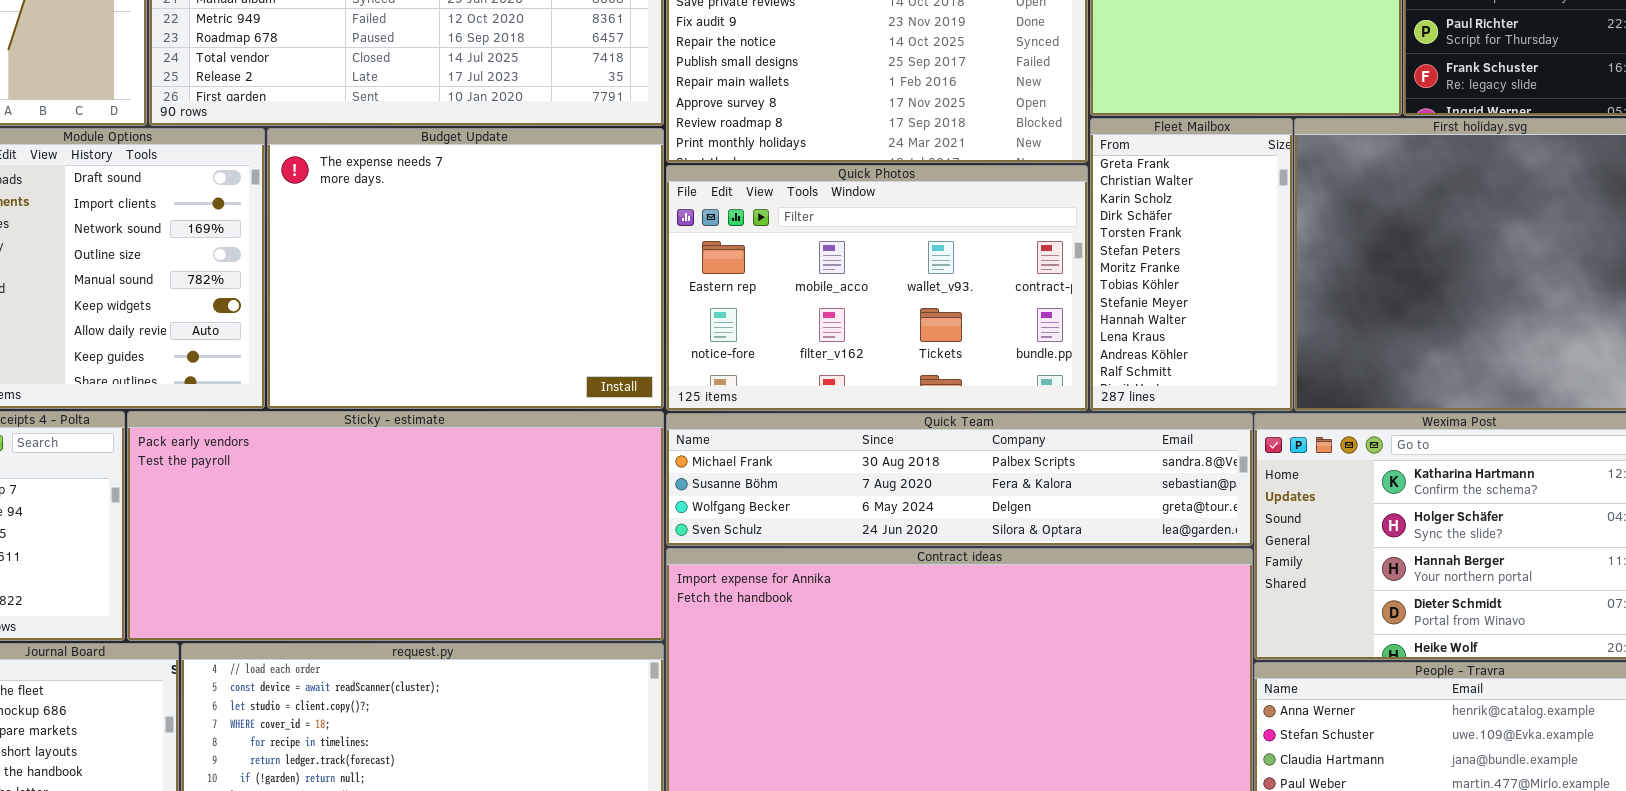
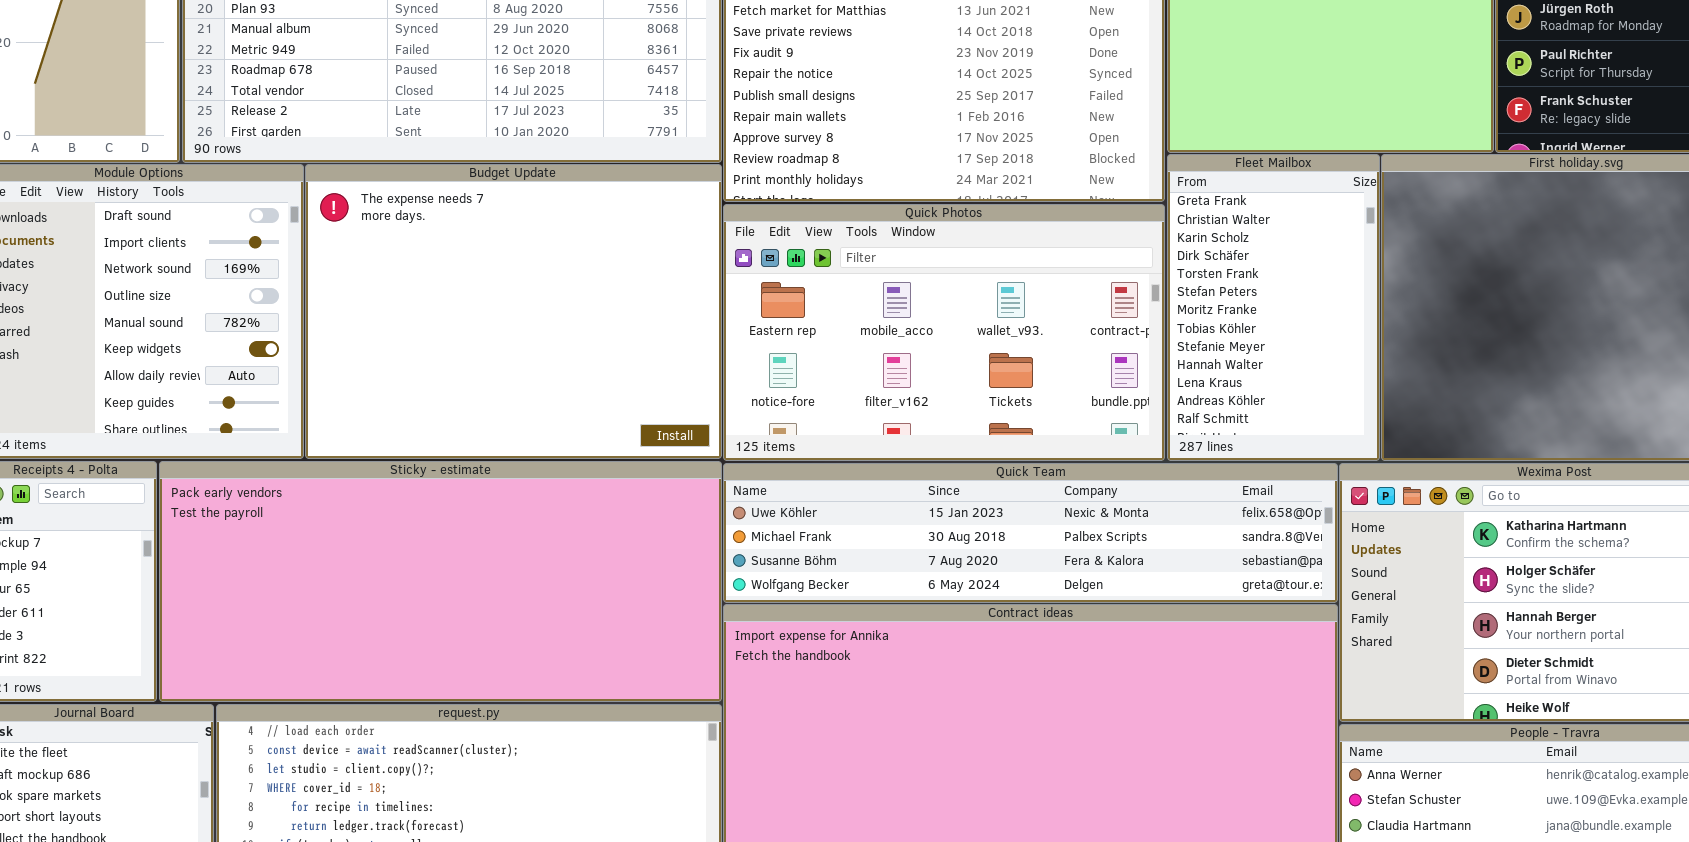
Quick Team: [666,413,1253,546] -> [723,463,1338,603], scrolled up 1 row

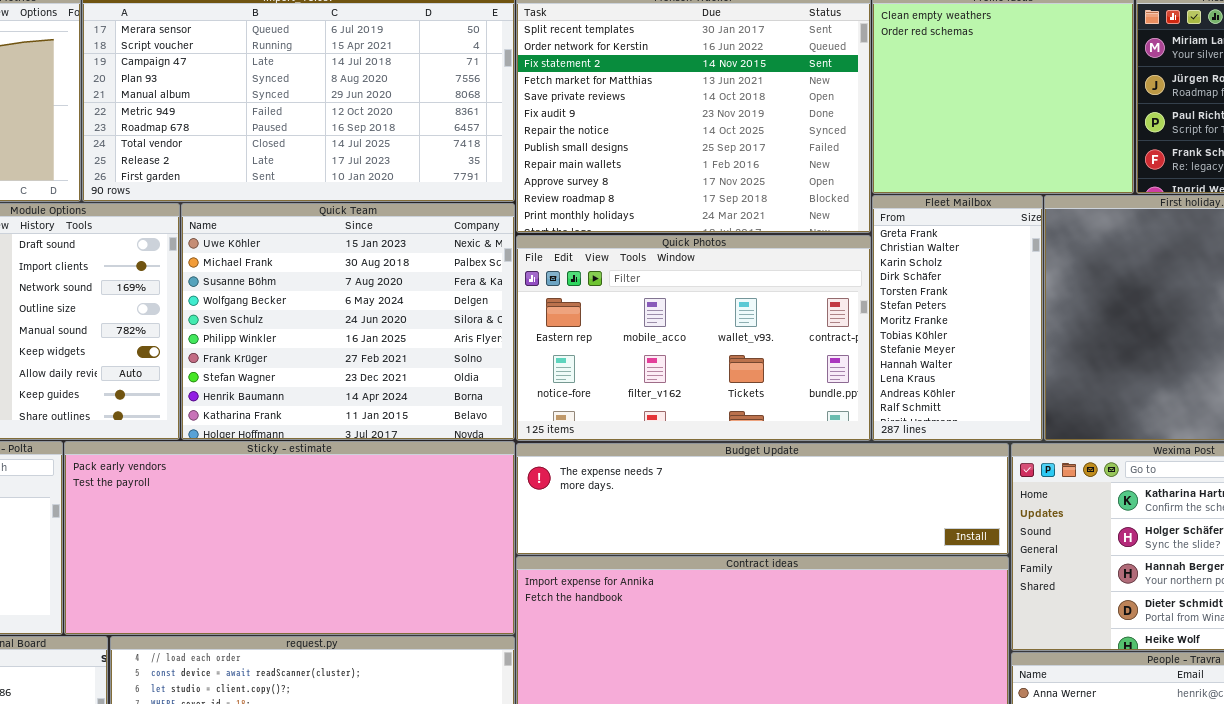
Budget Update: [305,164,722,459] -> [516,443,1009,555], moved, resized
Quick Team: [723,463,1338,603] -> [181,203,515,440], moved, resized

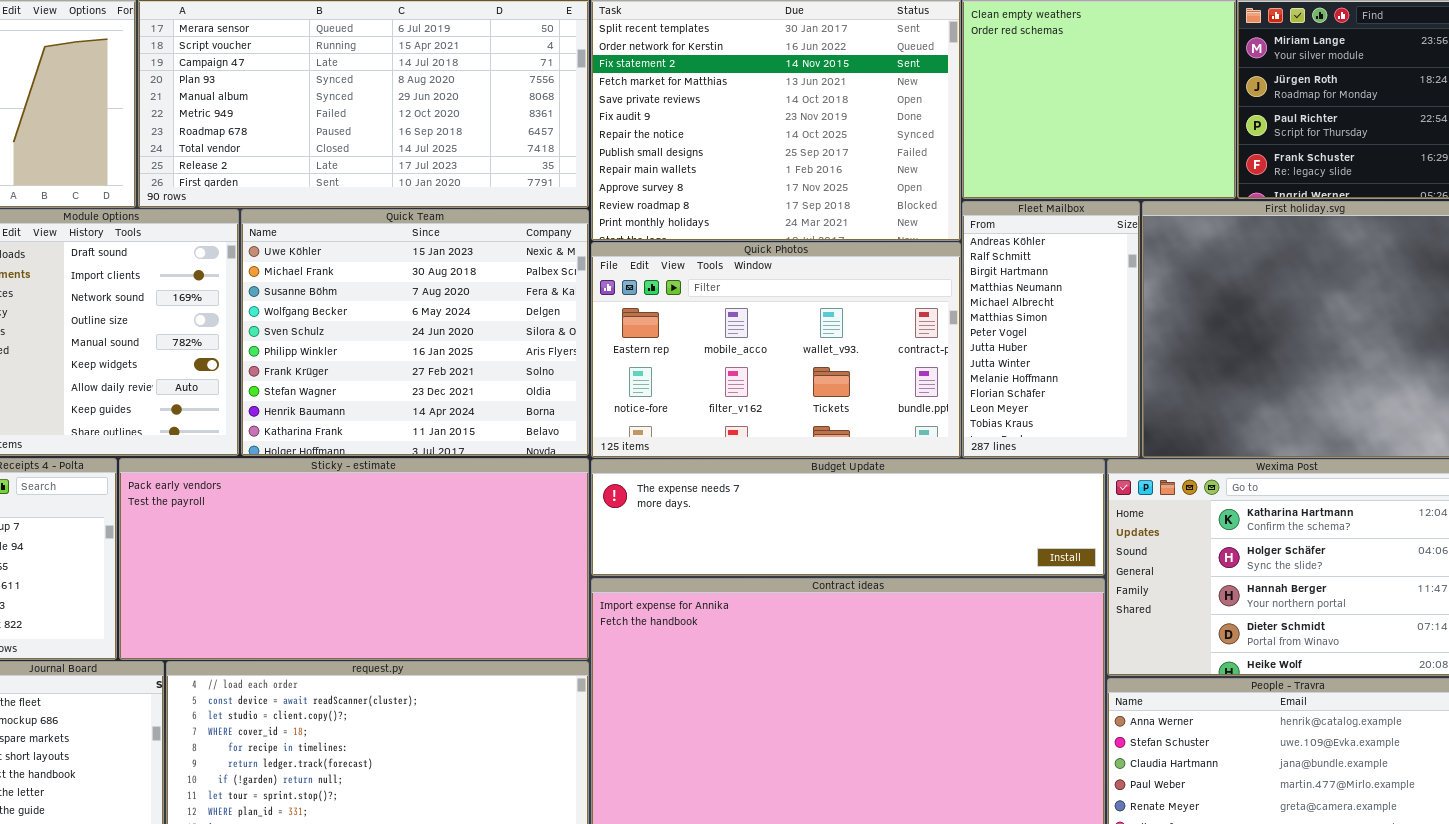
Fleet Mailbox: [872,195,1043,441] -> [962,201,1140,458], scrolled down 11 rows

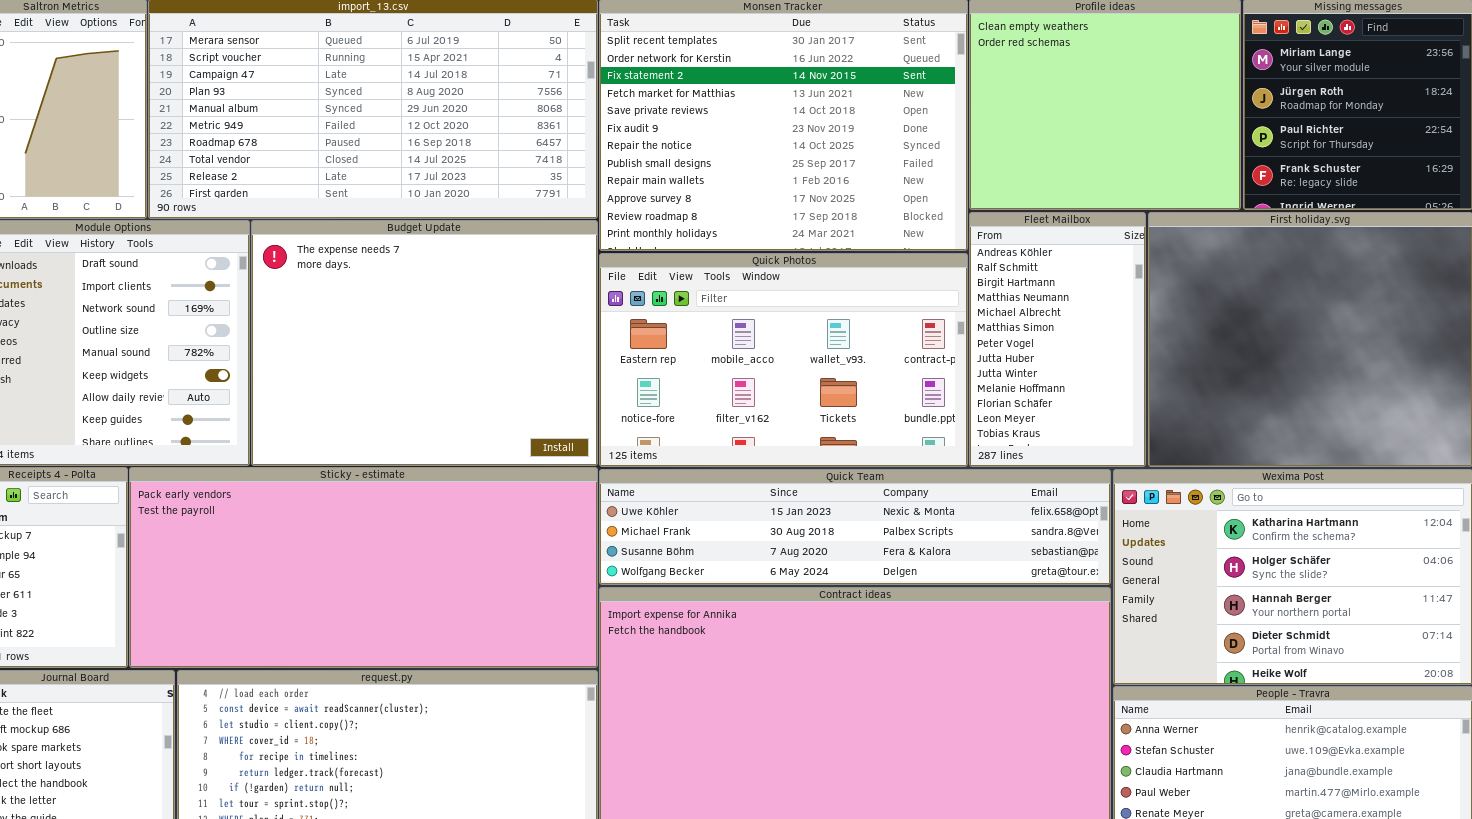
Quick Team: [241,209,589,456] -> [599,469,1111,585], moved, resized
Budget Update: [591,459,1105,576] -> [251,220,598,466], moved, resized

